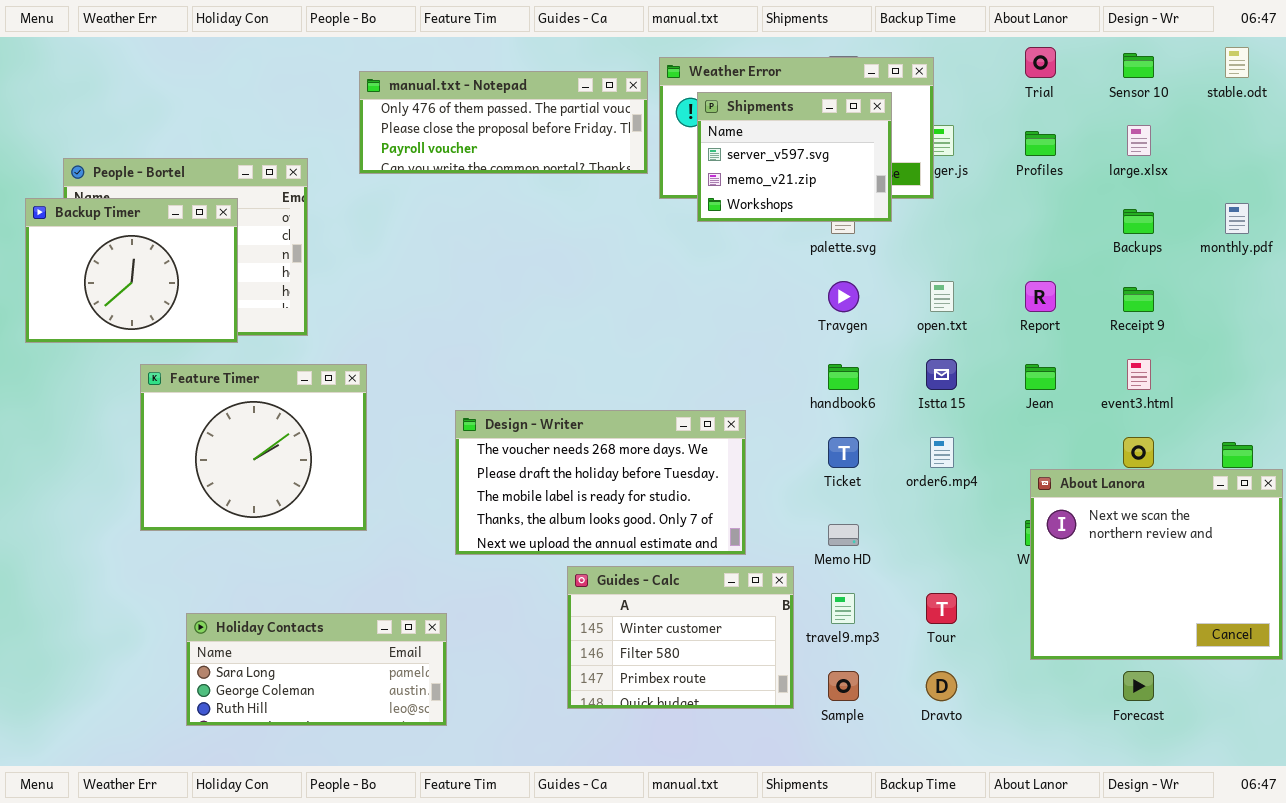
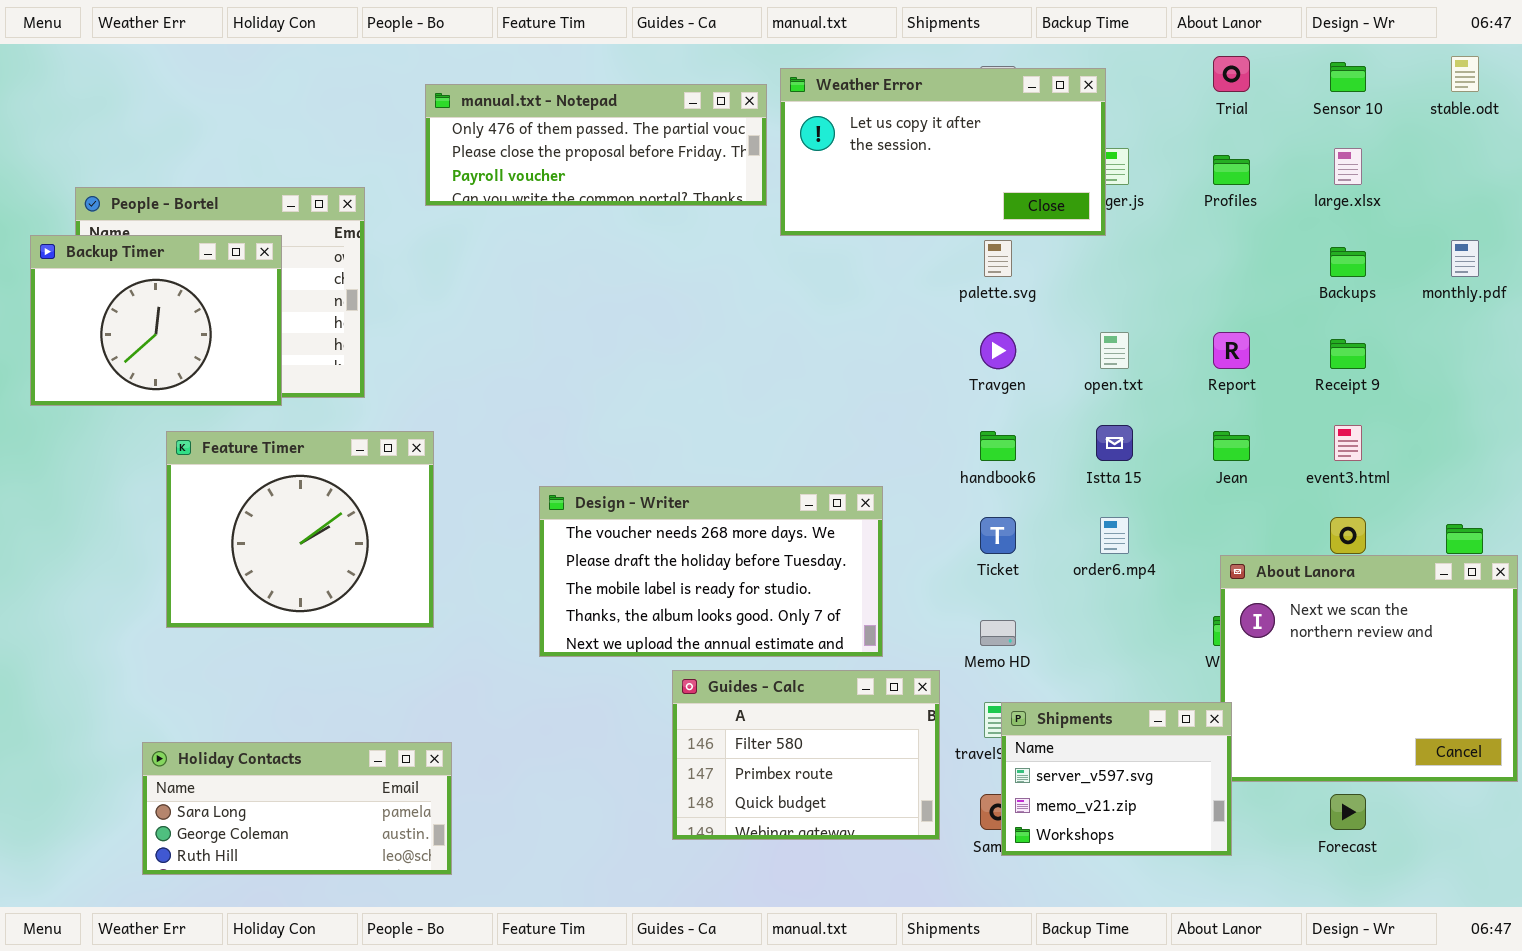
Shipments: [697,92,892,222] -> [1001,702,1232,856], moved
Guides - Calc: [567,566,794,709] -> [672,670,940,840], scrolled down 1 row
Holiday Contacts: [186,613,447,726] -> [142,742,452,875], moved

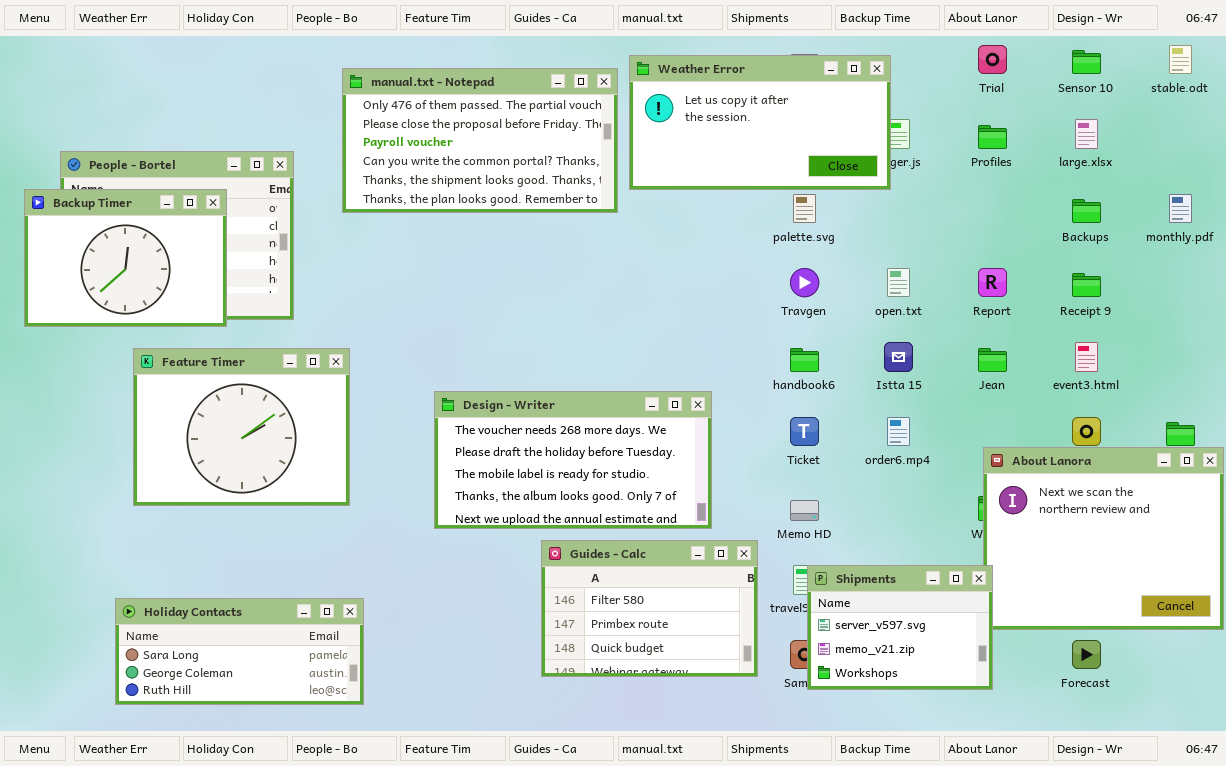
manual.txt - Notepad: [425,84,767,206] -> [342,68,618,213], resized

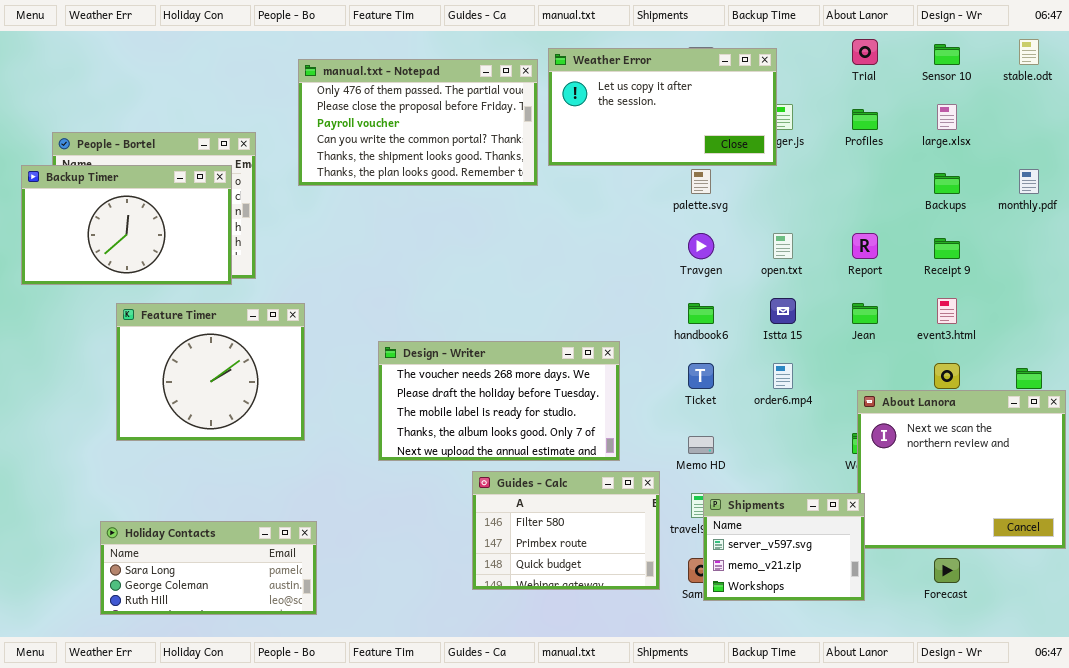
Backup Timer: [24,189,227,327] -> [21,165,232,285], resized

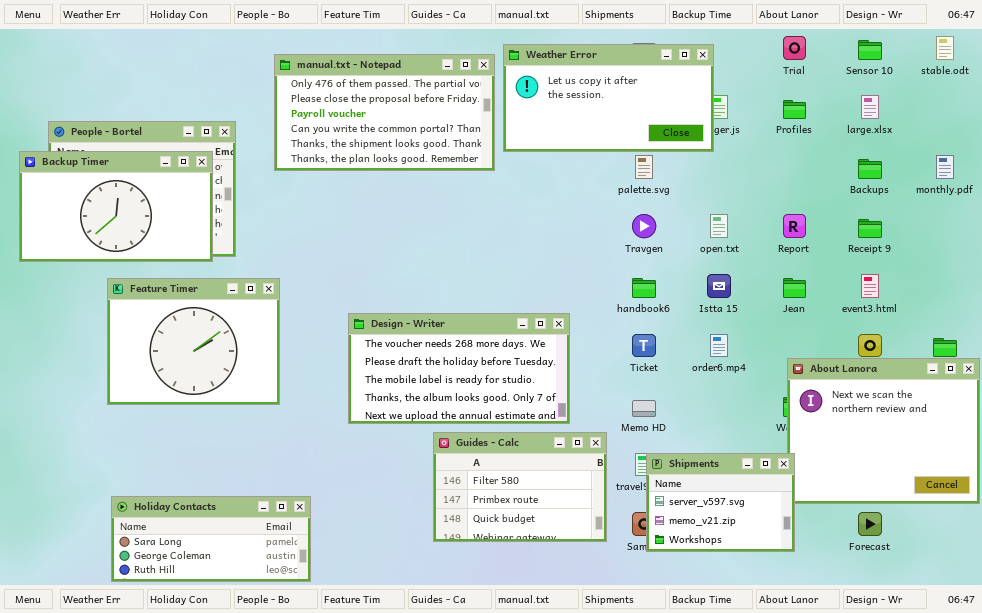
Holiday Contacts: [100,521,317,615] -> [111,496,311,582], moved

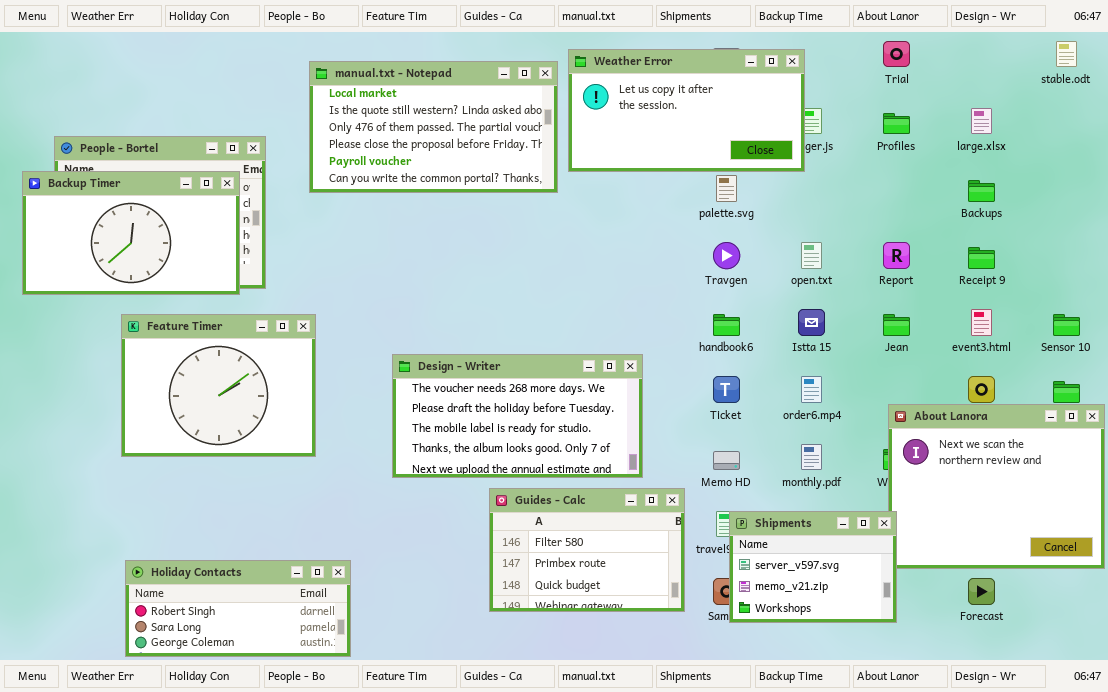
Sensor 10: [858,40,882,60] -> [1053,314,1080,336], moved
manual.txt - Notepad: [274,54,495,171] -> [309,61,558,193], scrolled up 2 rows
monthly.pdf: [936,155,954,179] -> [801,444,822,470], moved
Holiday Contacts: [111,496,311,582] -> [125,560,351,657], scrolled up 1 row

